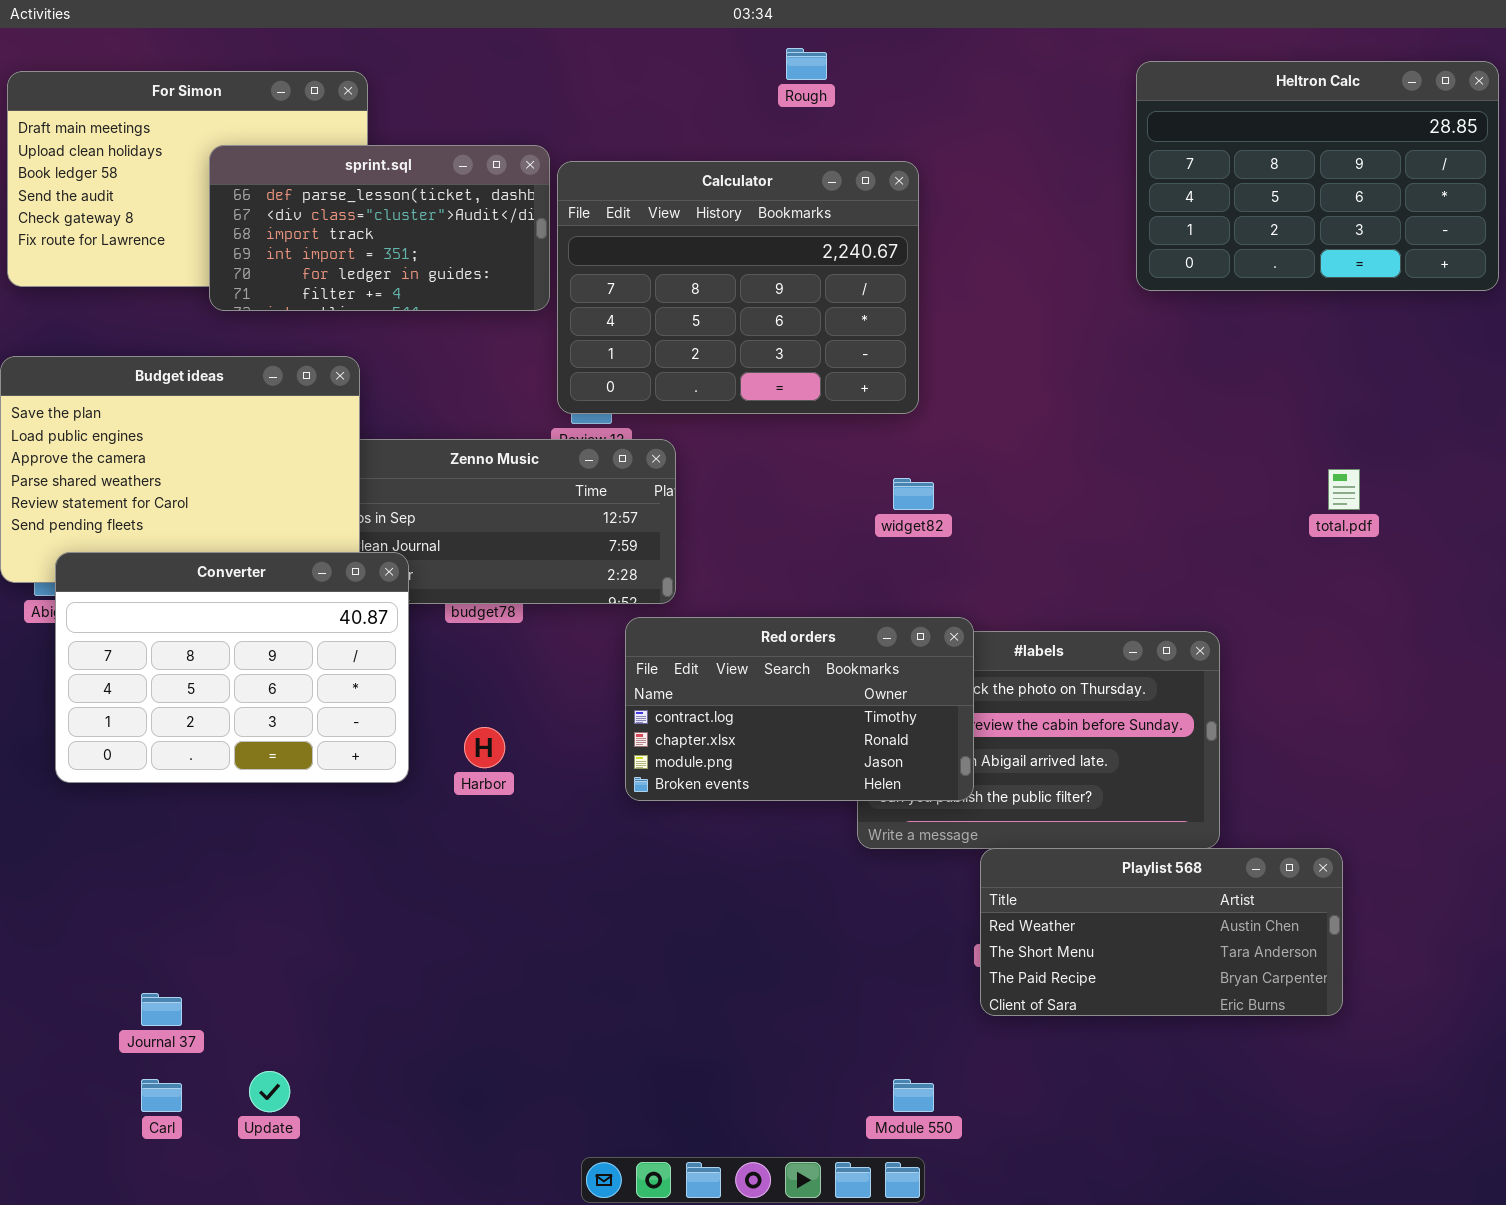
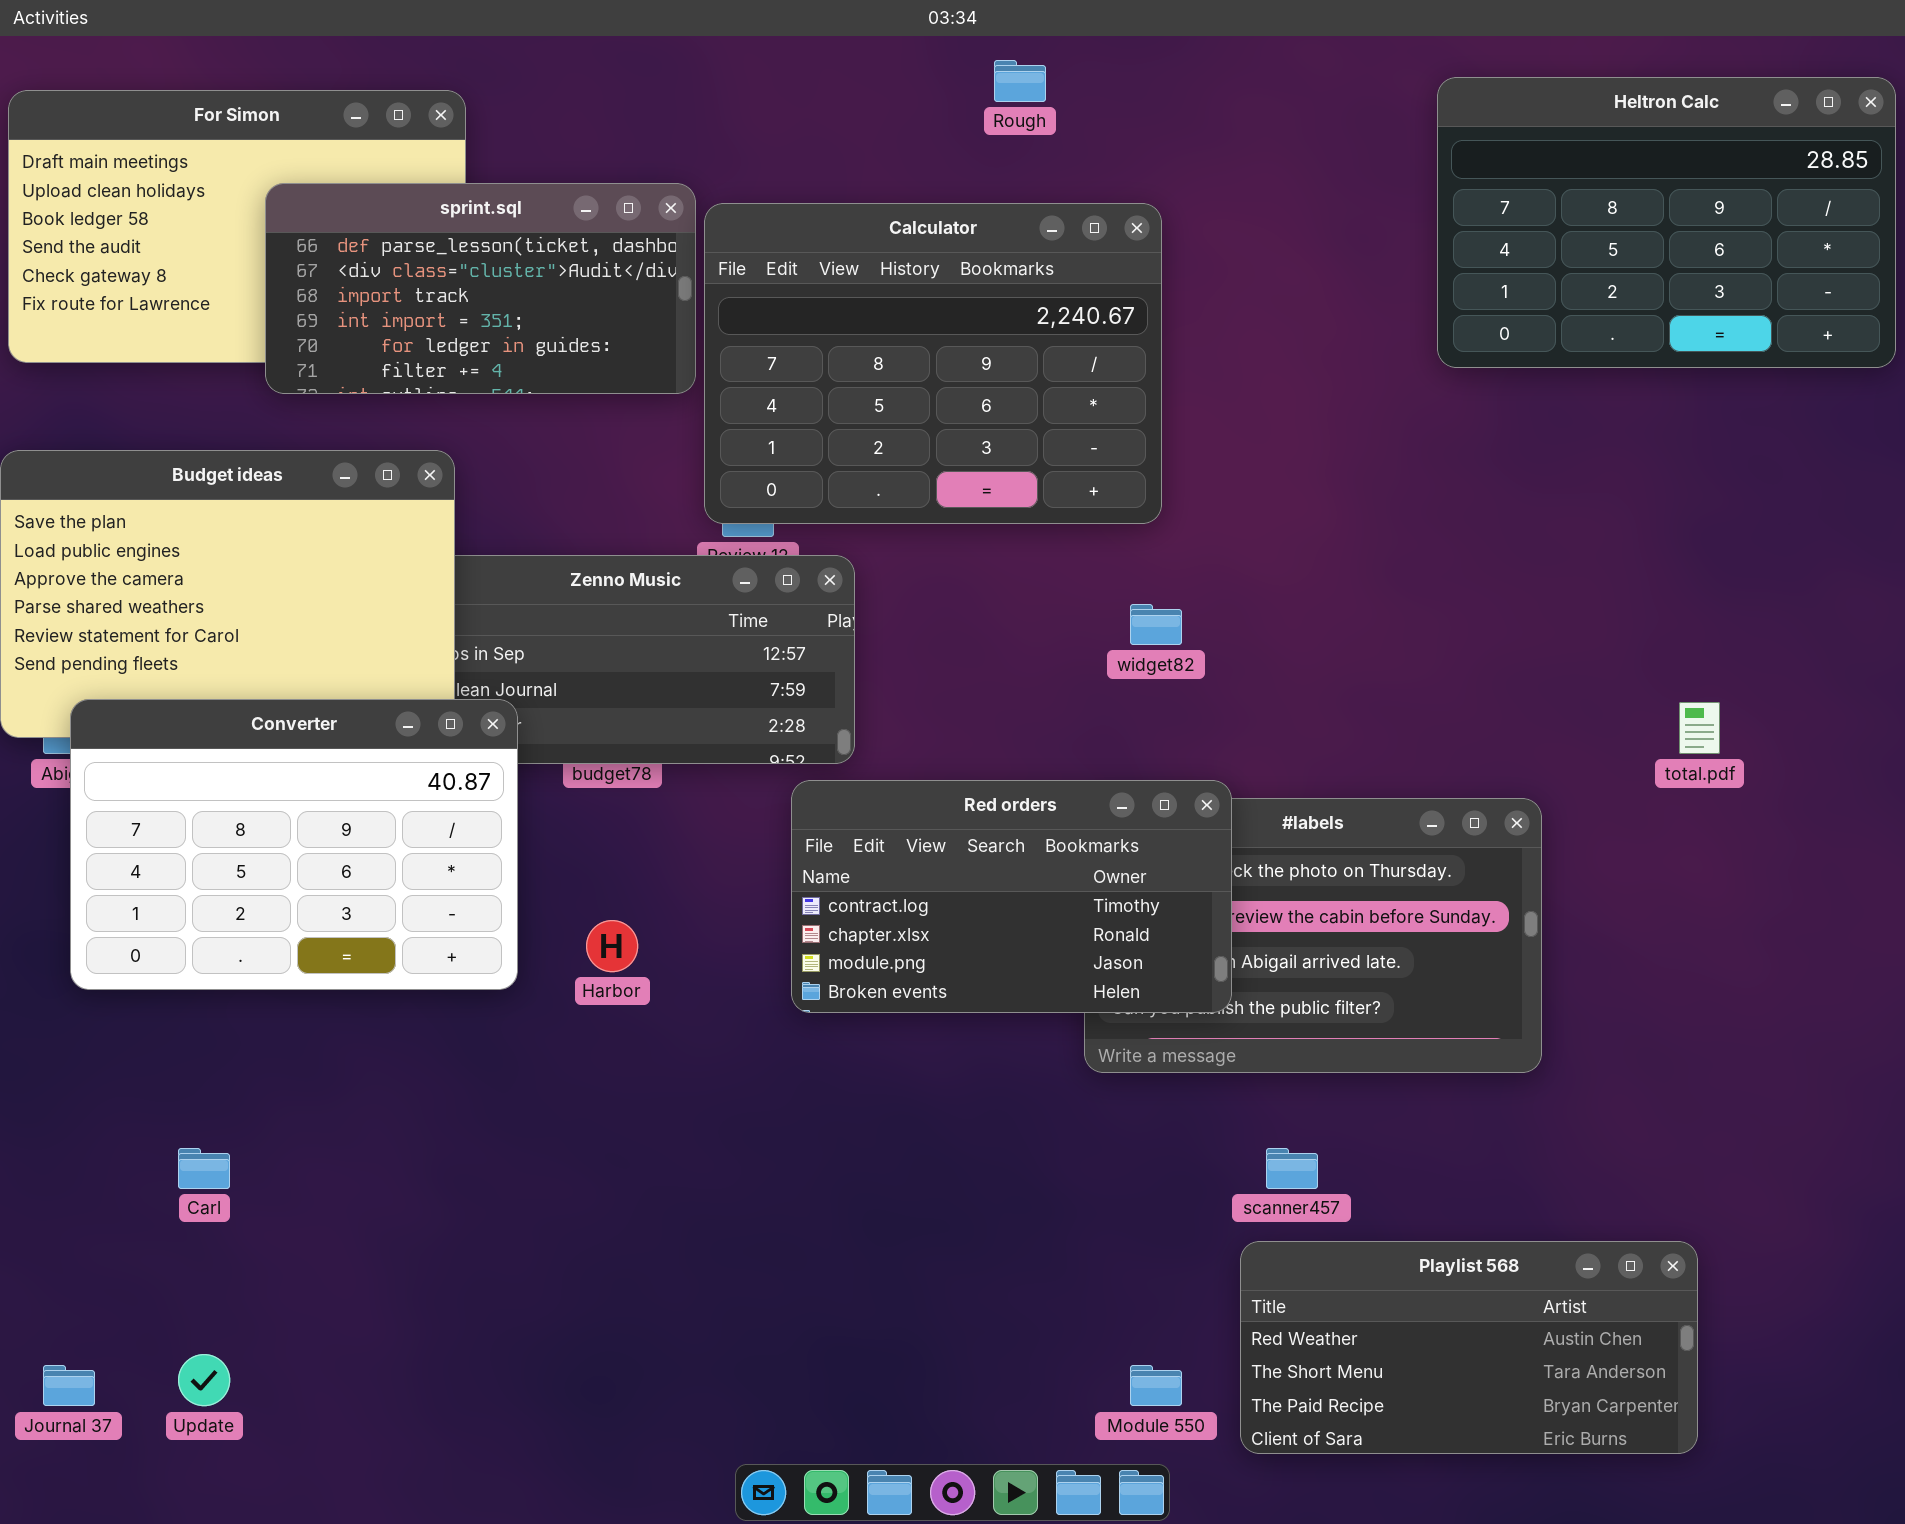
total.pdf: [1328,469,1360,510] -> [1679,702,1720,754], moved
Playlist 568: [980,848,1343,1016] -> [1240,1241,1698,1454], moved
Journal 37: [141,993,182,1026] -> [43,1365,95,1406], moved
Update: [249,1071,290,1112] -> [178,1354,230,1406], moved
Carl: [141,1079,182,1112] -> [178,1148,230,1189], moved

